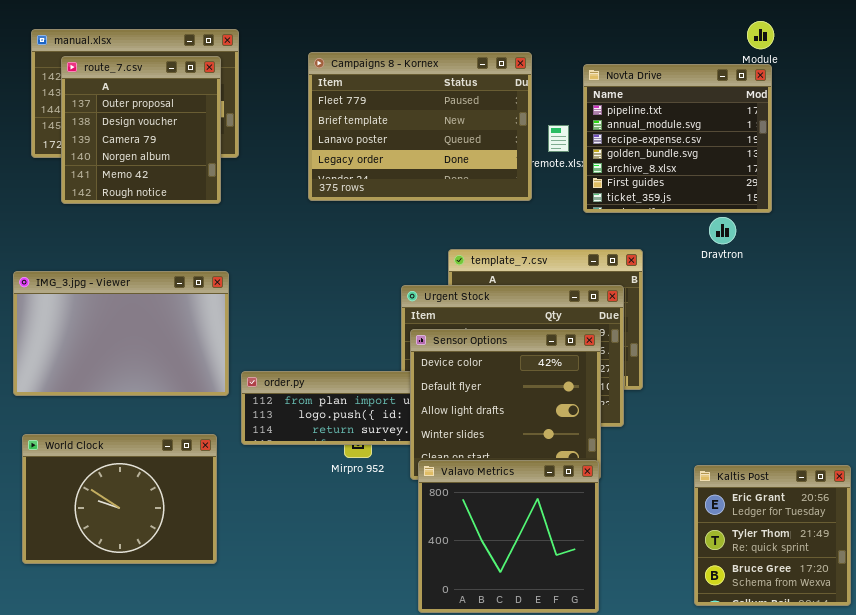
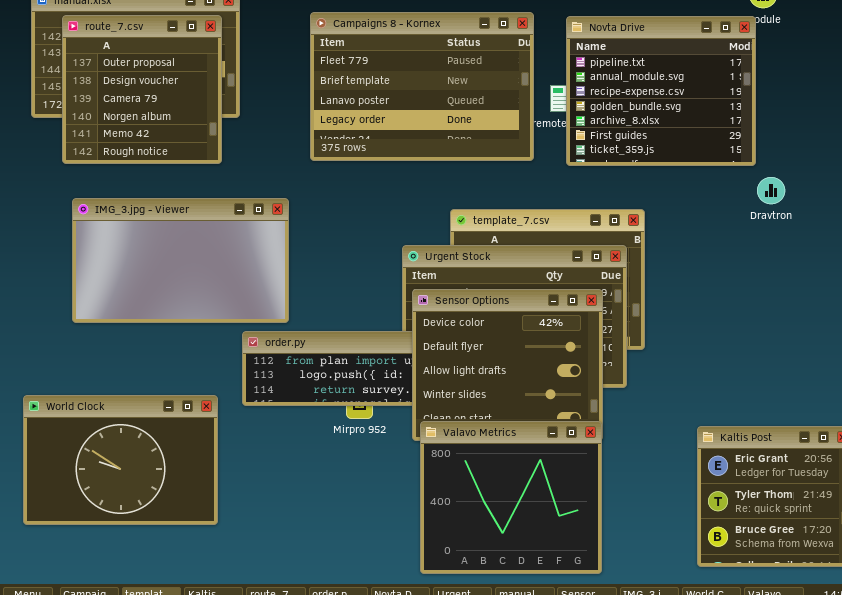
Novta Drive: [583,64,772,213] -> [566,16,756,166], moved
Dravtron: [709,217,736,244] -> [757,177,785,204], moved
IMG_3.jpg - Viewer: [13,271,229,396] -> [72,198,289,323], moved

